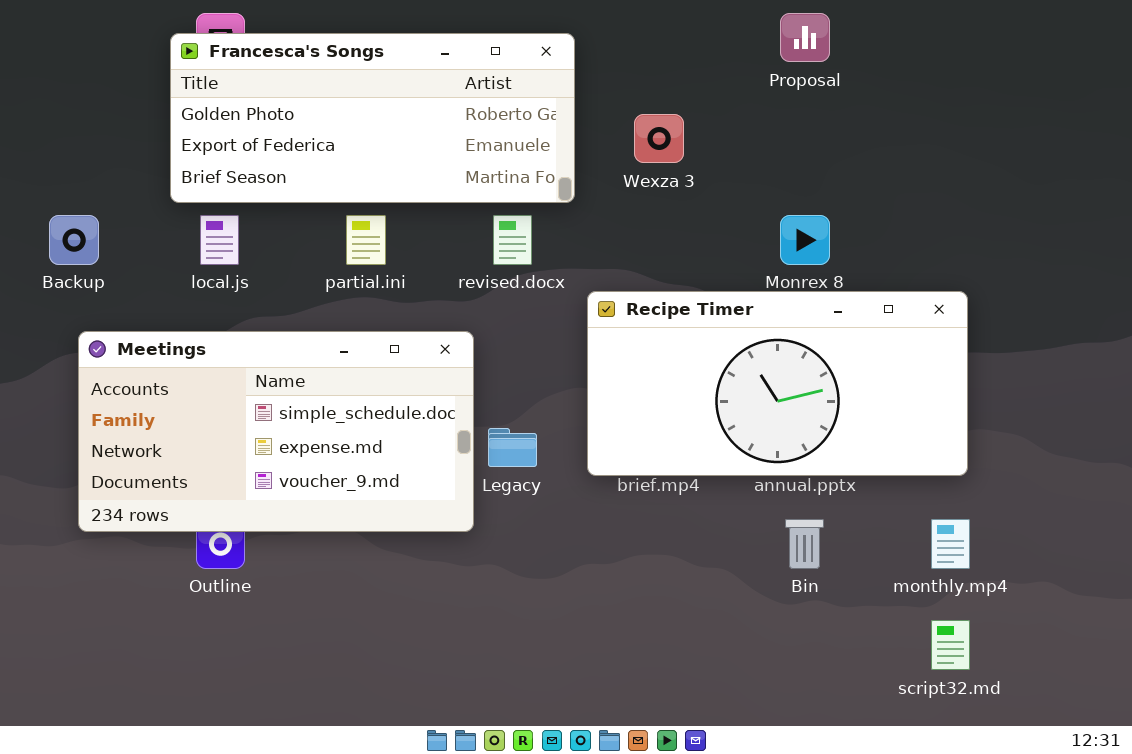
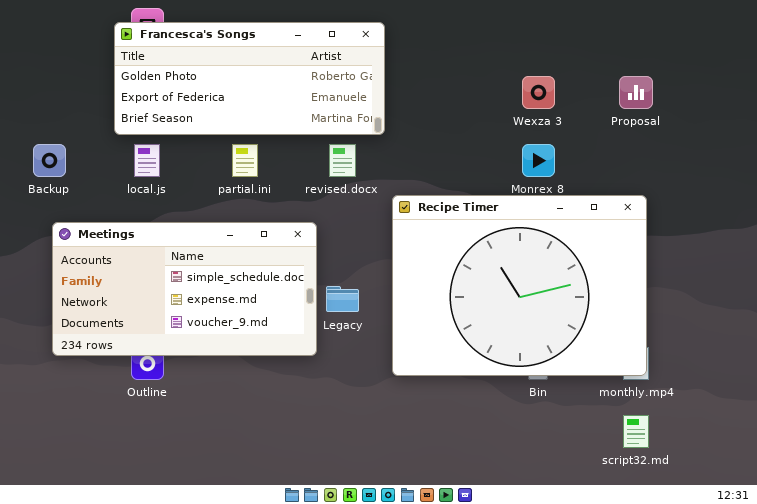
Proposal: [780,13,830,62] -> [619,76,653,109], moved
Wexza 3: [634,114,684,163] -> [522,76,555,109], moved
Recipe Timer: [587,291,968,476] -> [392,195,647,376], resized

